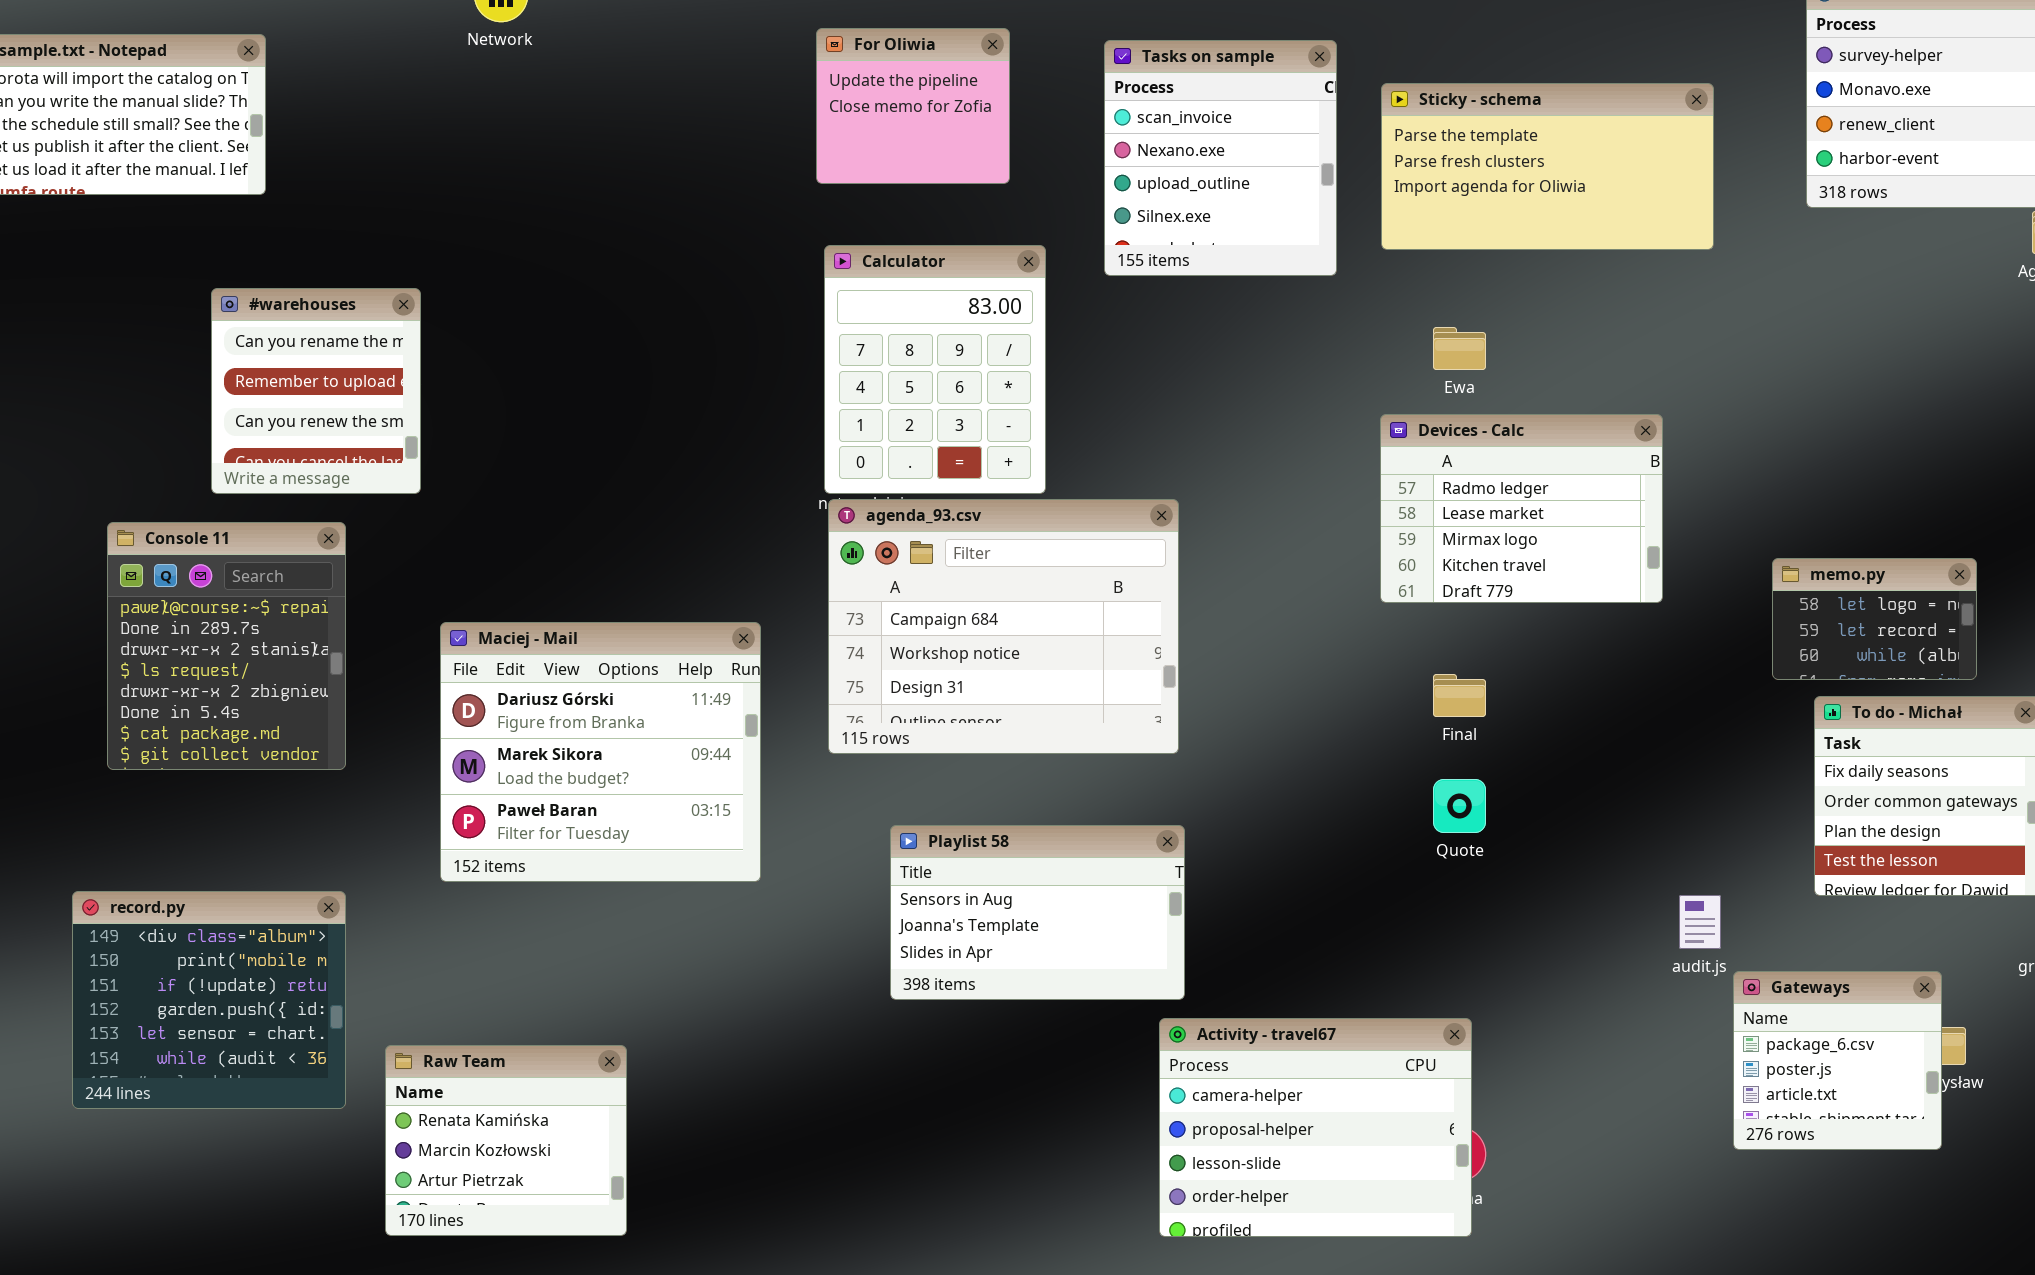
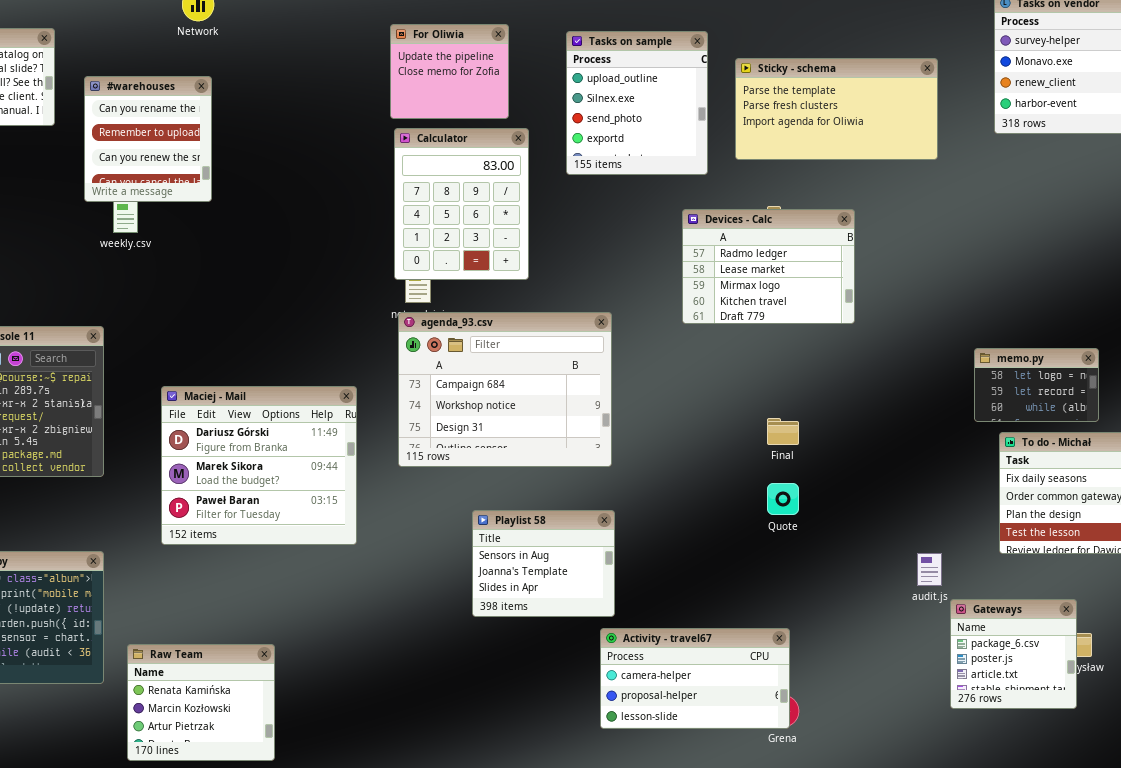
Tasks on sample: [1104,40,1337,276] -> [566,31,708,175], scrolled down 2 rows
Calculator: [824,245,1046,494] -> [394,128,529,280], moved
#warehouses: [211,288,421,494] -> [84,76,212,202], moved
Devices - Calc: [1380,414,1663,603] -> [682,209,855,324], moved
Playlist 58: [890,825,1185,1000] -> [472,510,615,617], resized
Activity - travel67: [1159,1018,1472,1237] -> [600,628,790,729], resized

